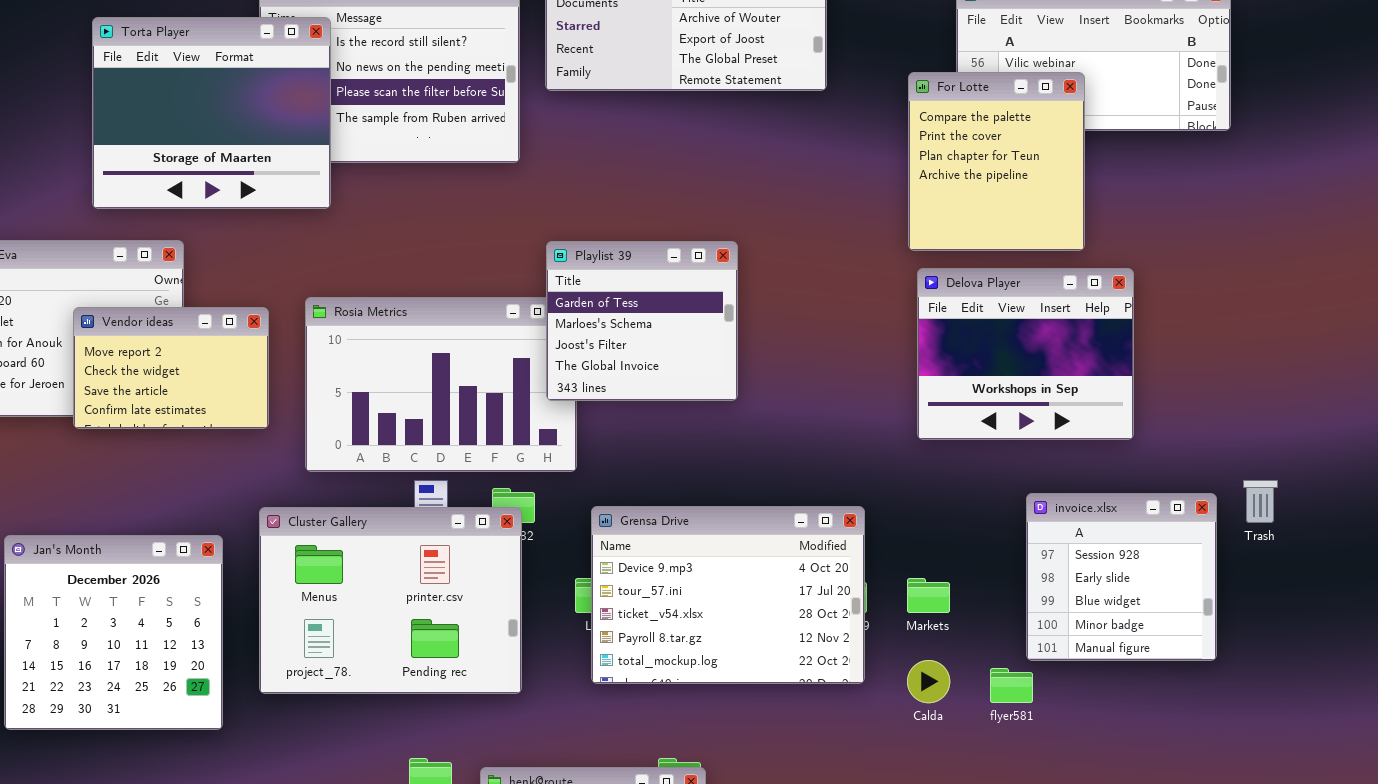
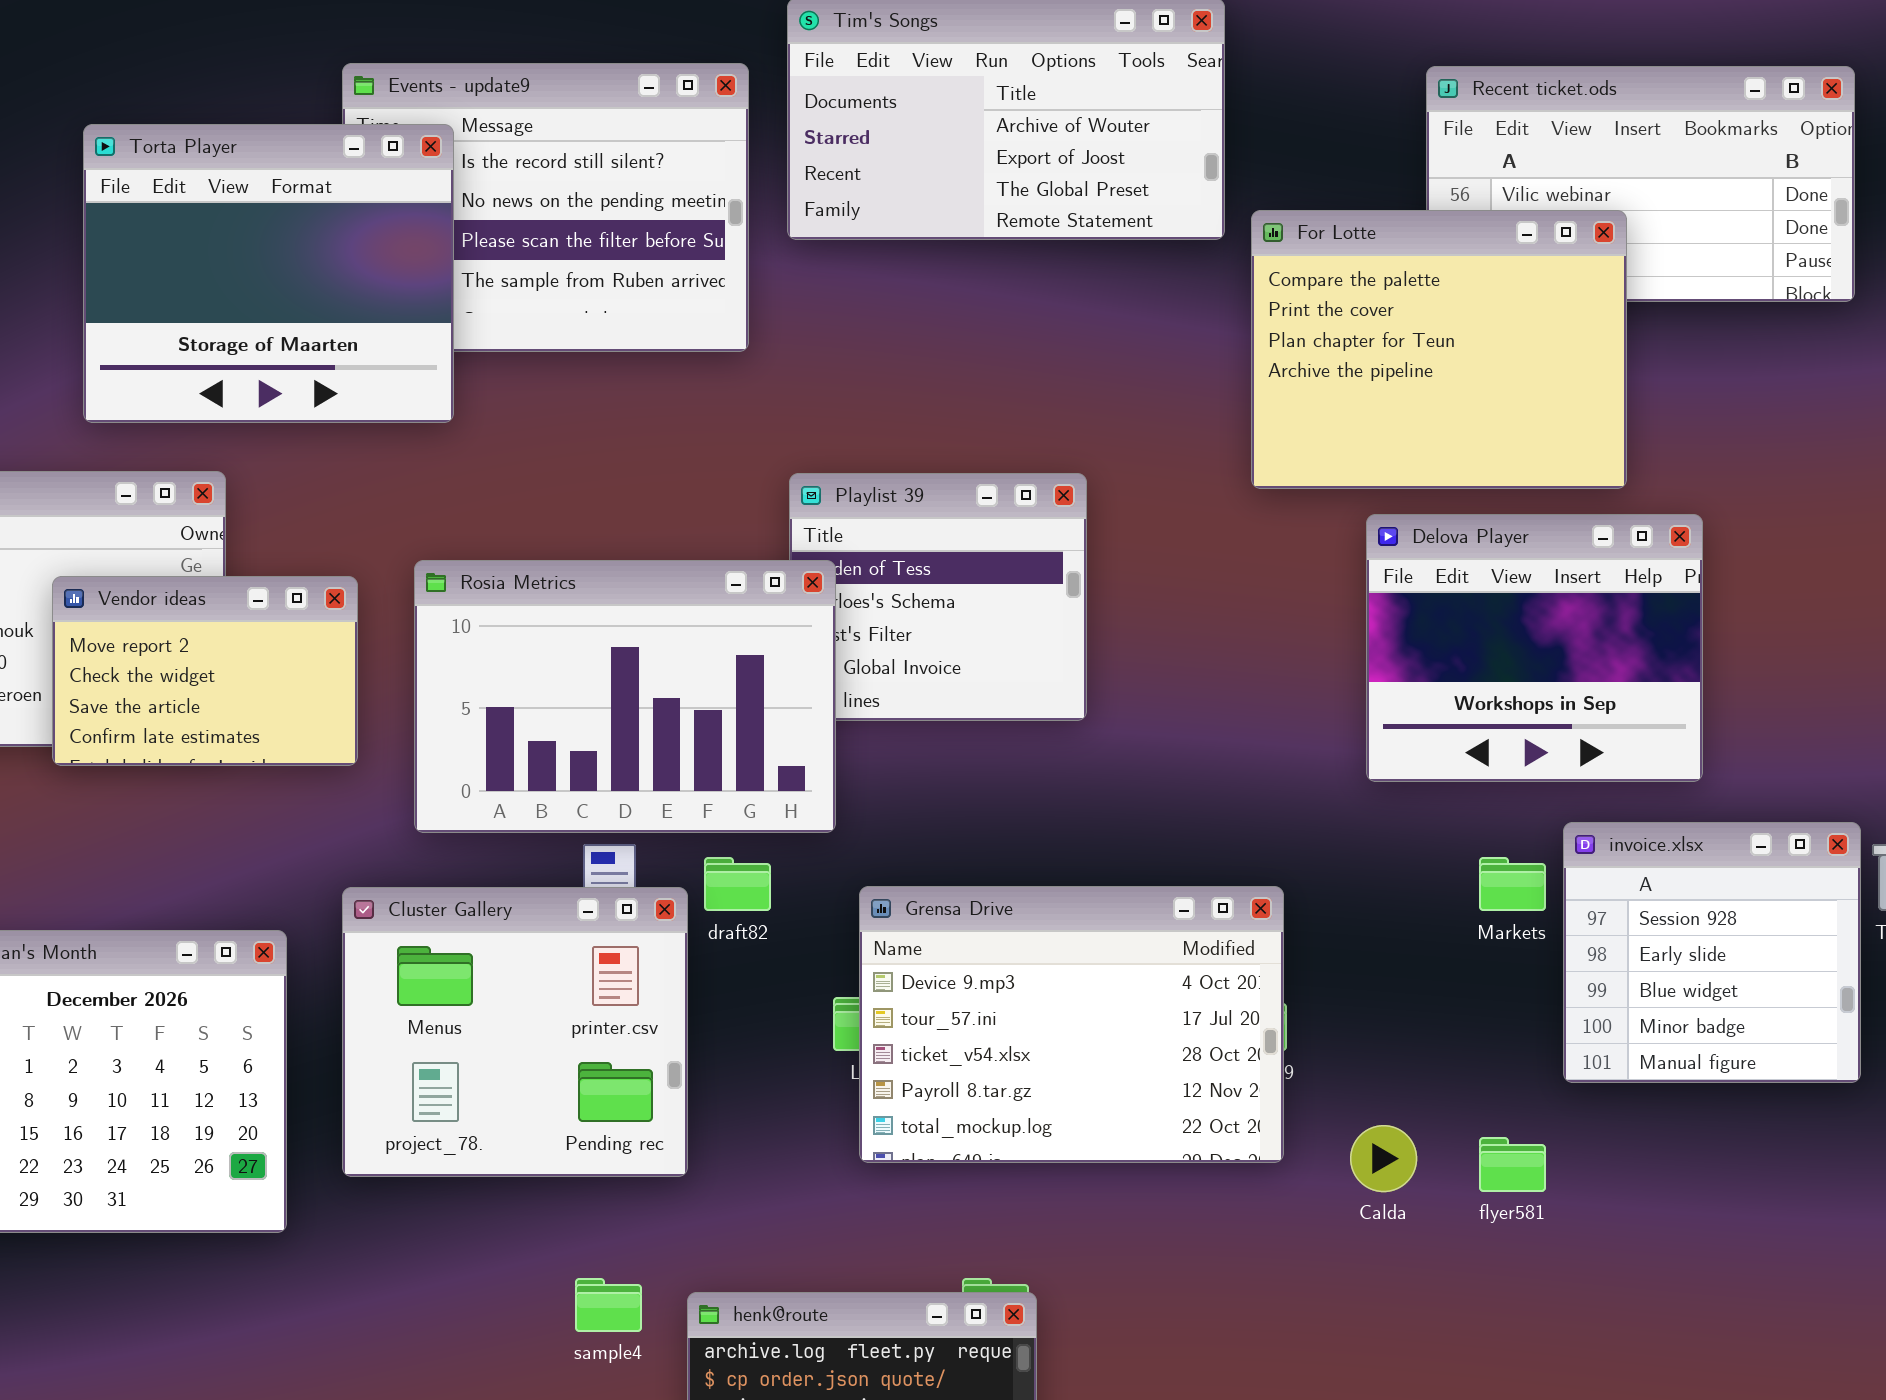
For Lotte: [908,72,1085,251] -> [1251,210,1627,489], resized
Rosia Metrics: [305,297,577,472] -> [414,560,836,833], raised
invoice.xlsx: [1026,493,1217,661] -> [1563,822,1861,1083], moved
Cluster Gallery: [259,507,522,694] -> [342,887,688,1177], resized
Markets: [907,578,950,613] -> [1479,857,1546,911], moved

